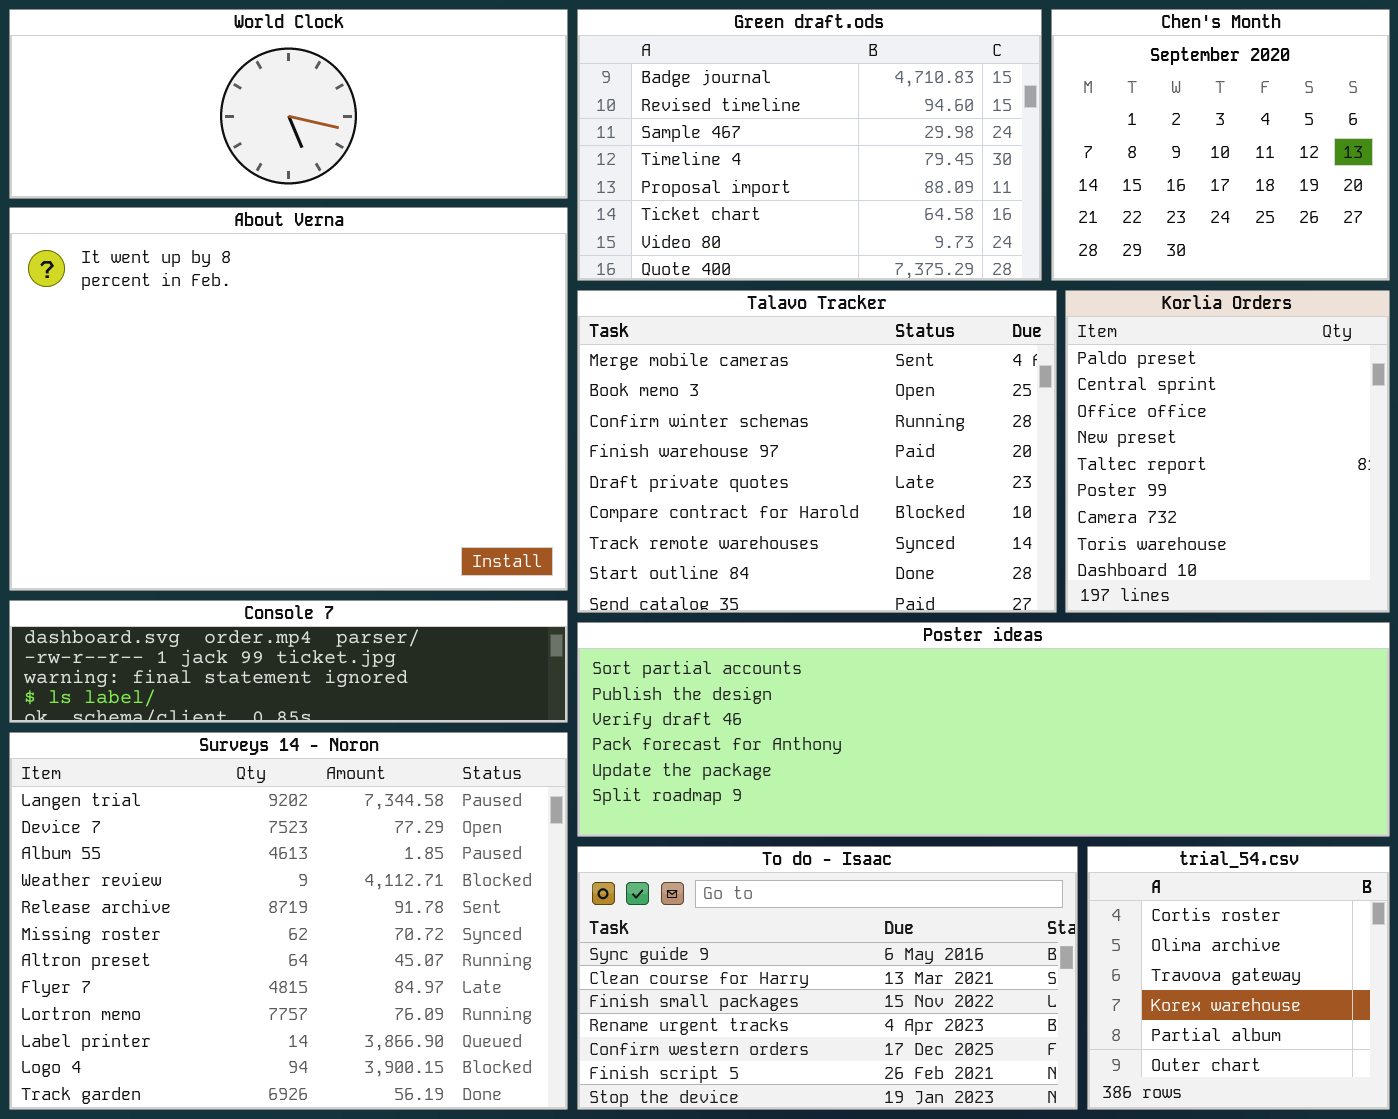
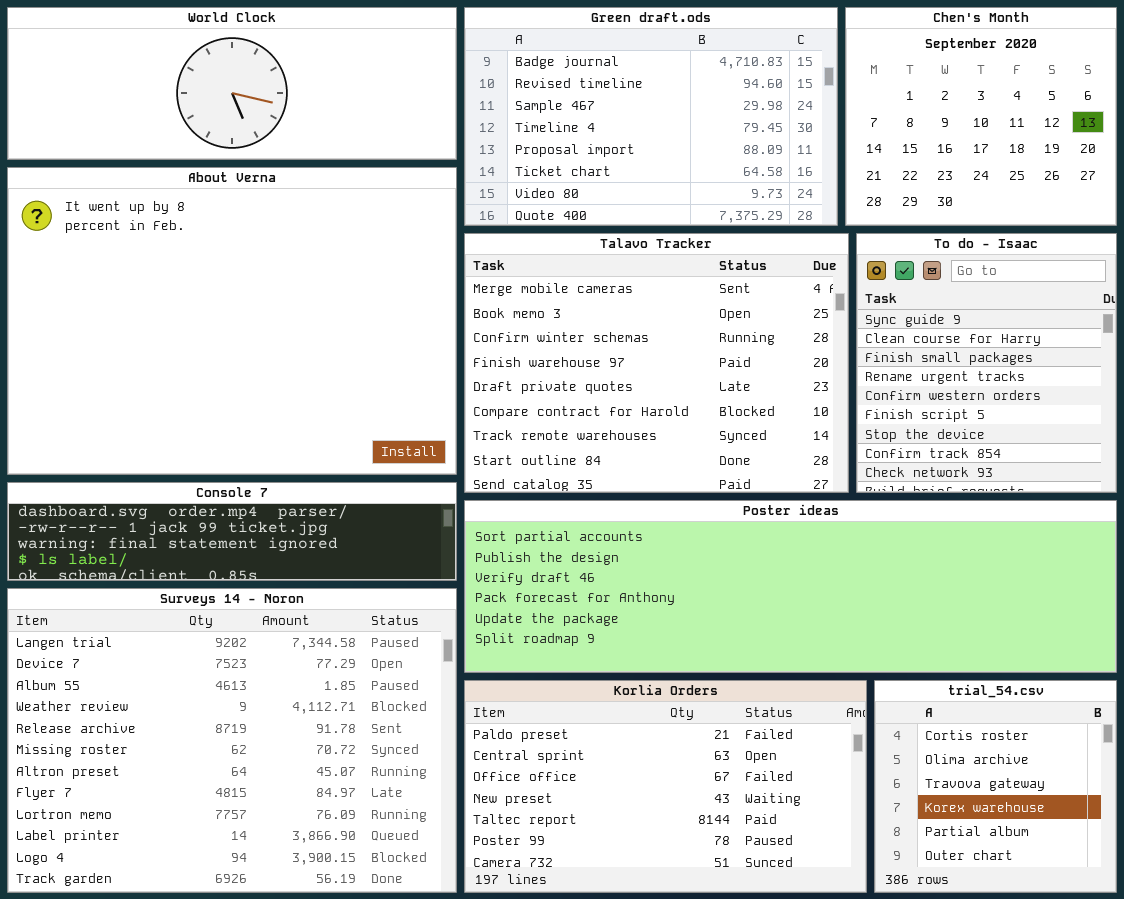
Korlia Orders: [1065,290,1390,613] -> [464,680,867,893], moved, resized
To do - Isaac: [577,846,1078,1110] -> [856,233,1117,493], moved, resized

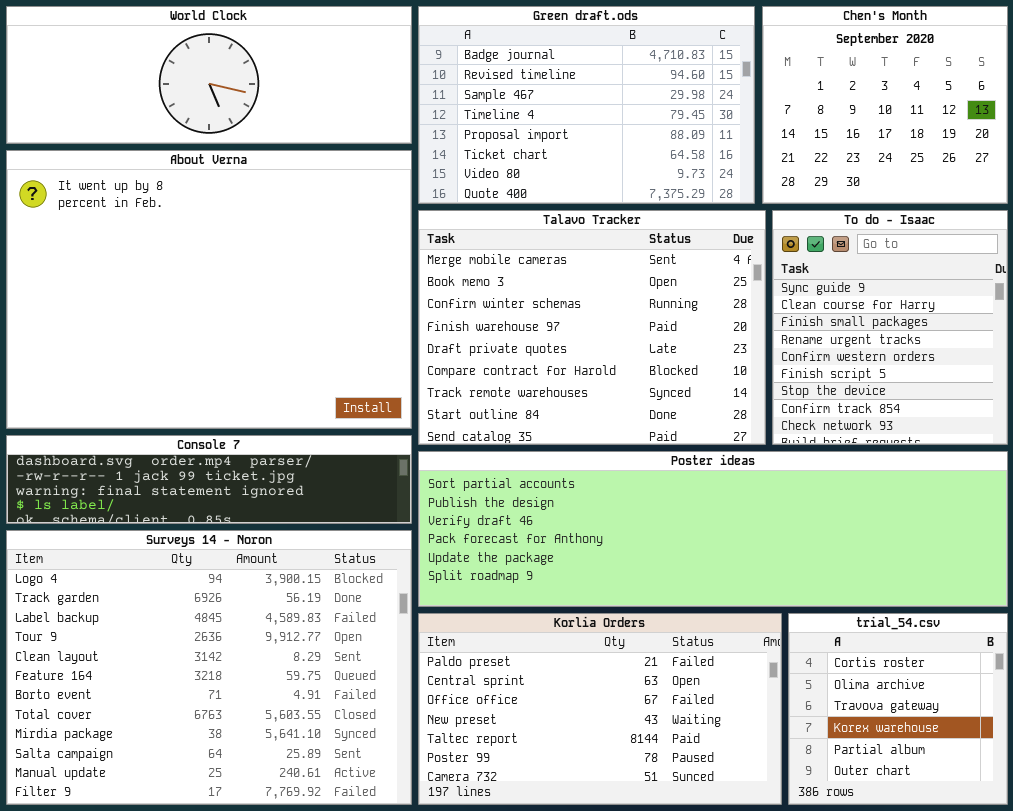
Surveys 14 - Noron: [7,588,457,893] -> [6,530,412,805], scrolled down 10 rows

